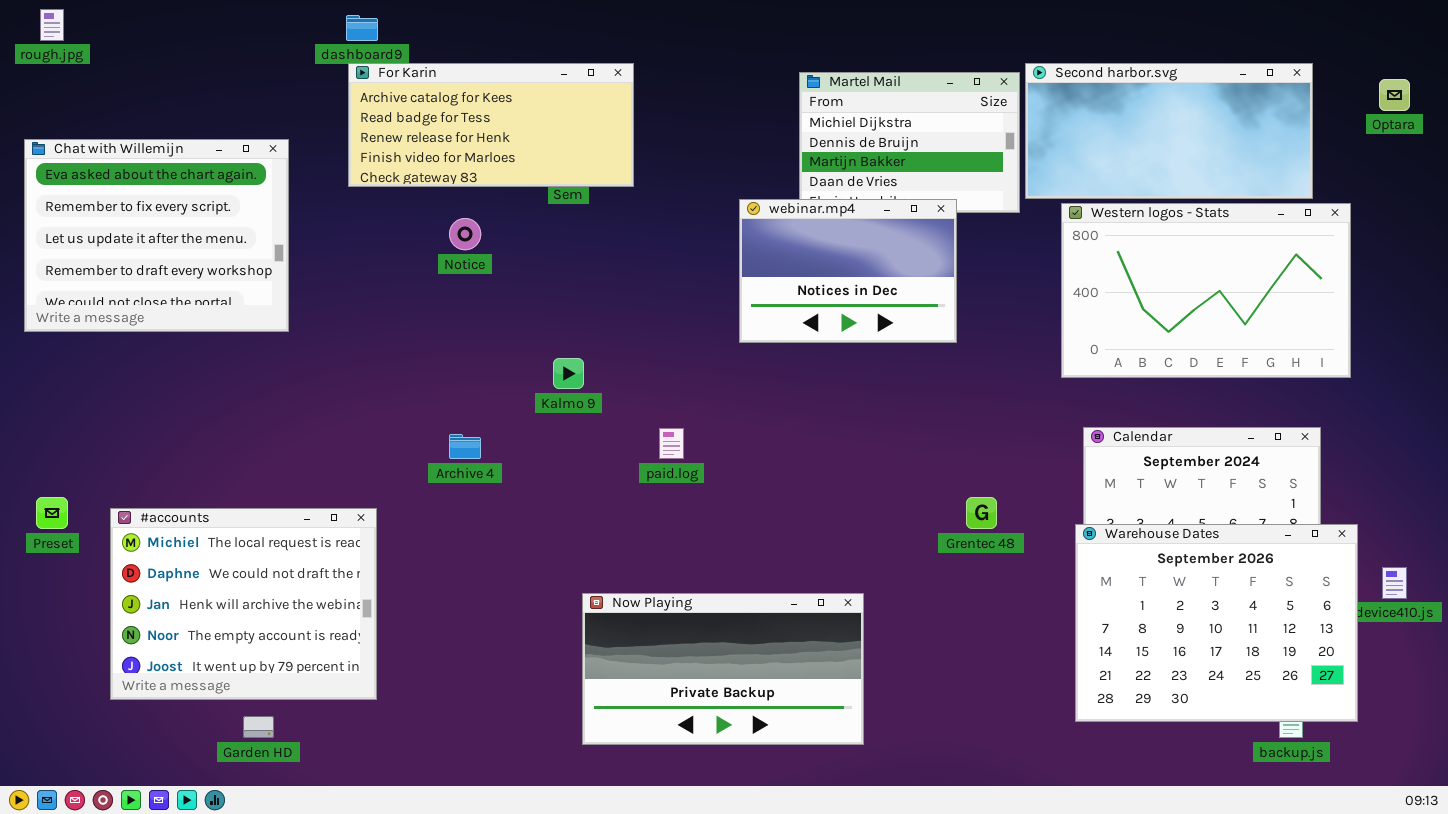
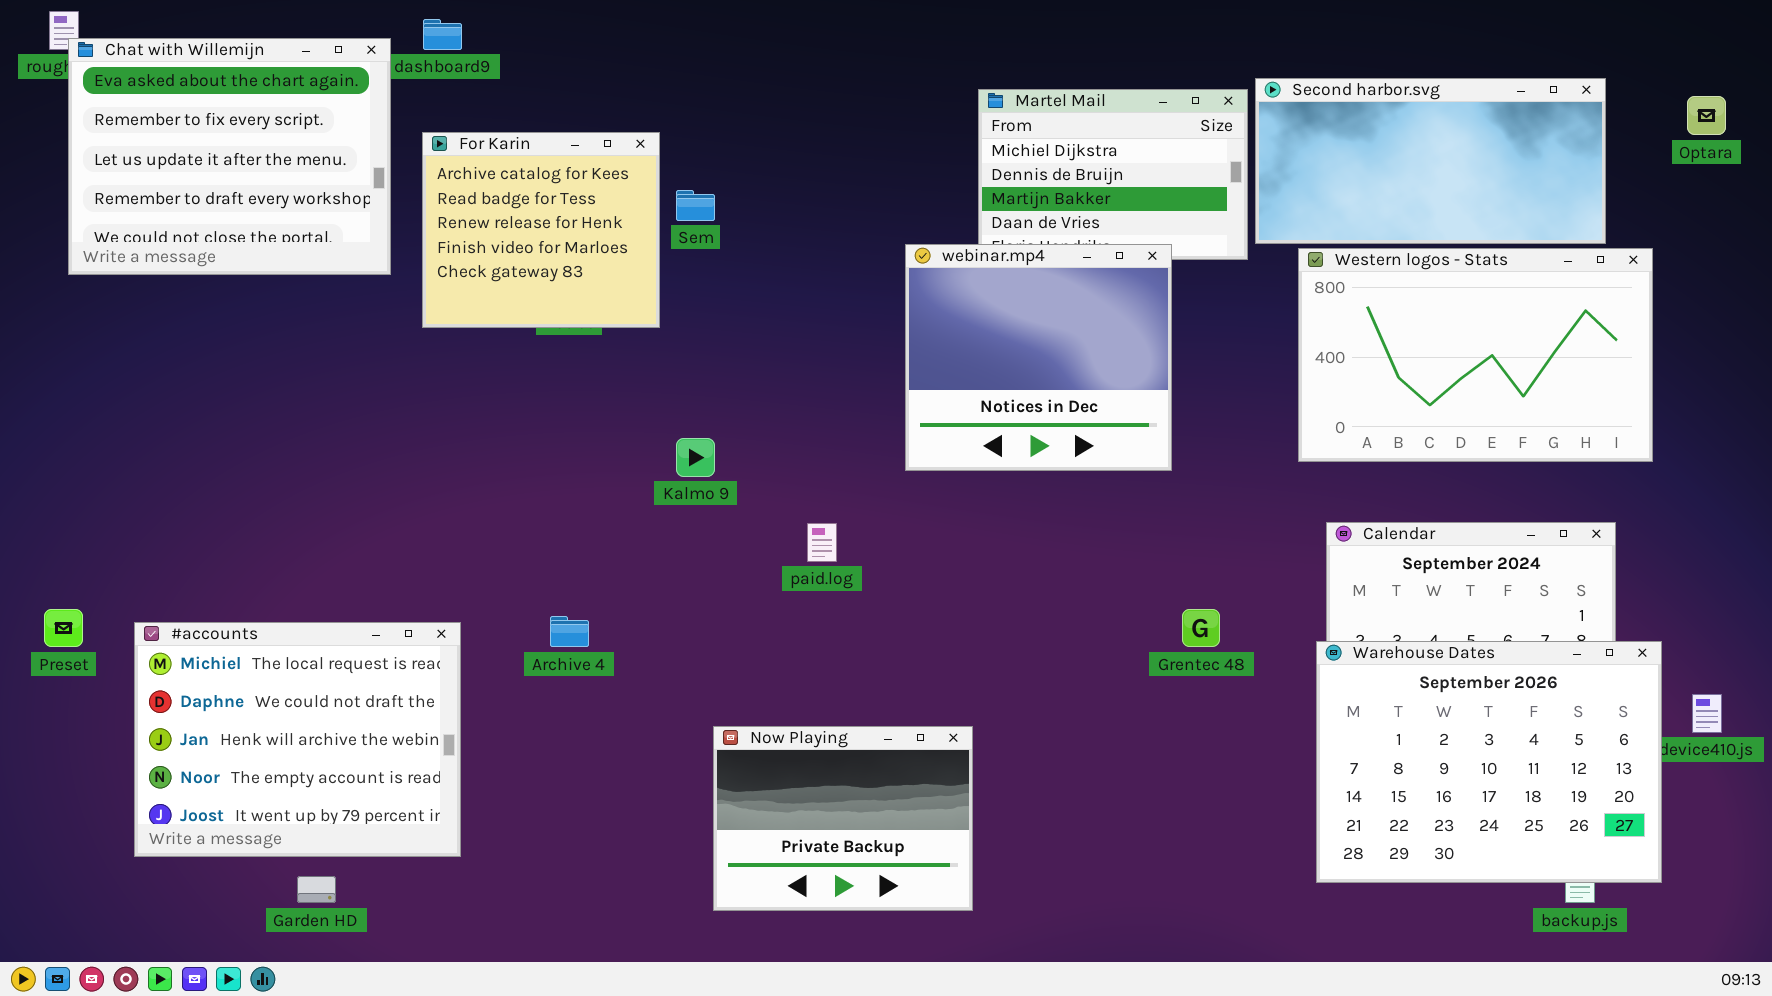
For Karin: [348,63,634,187] -> [422,132,660,328], moved, resized
Chat with Willemijn: [24,139,289,332] -> [68,38,391,275], moved
webinar.mp4: [739,199,957,343] -> [905,244,1172,471], resized
Archive 4: [449,434,481,459] -> [550,616,589,647], moved
Now Playing: [582,593,864,745] -> [713,726,973,911], resized

